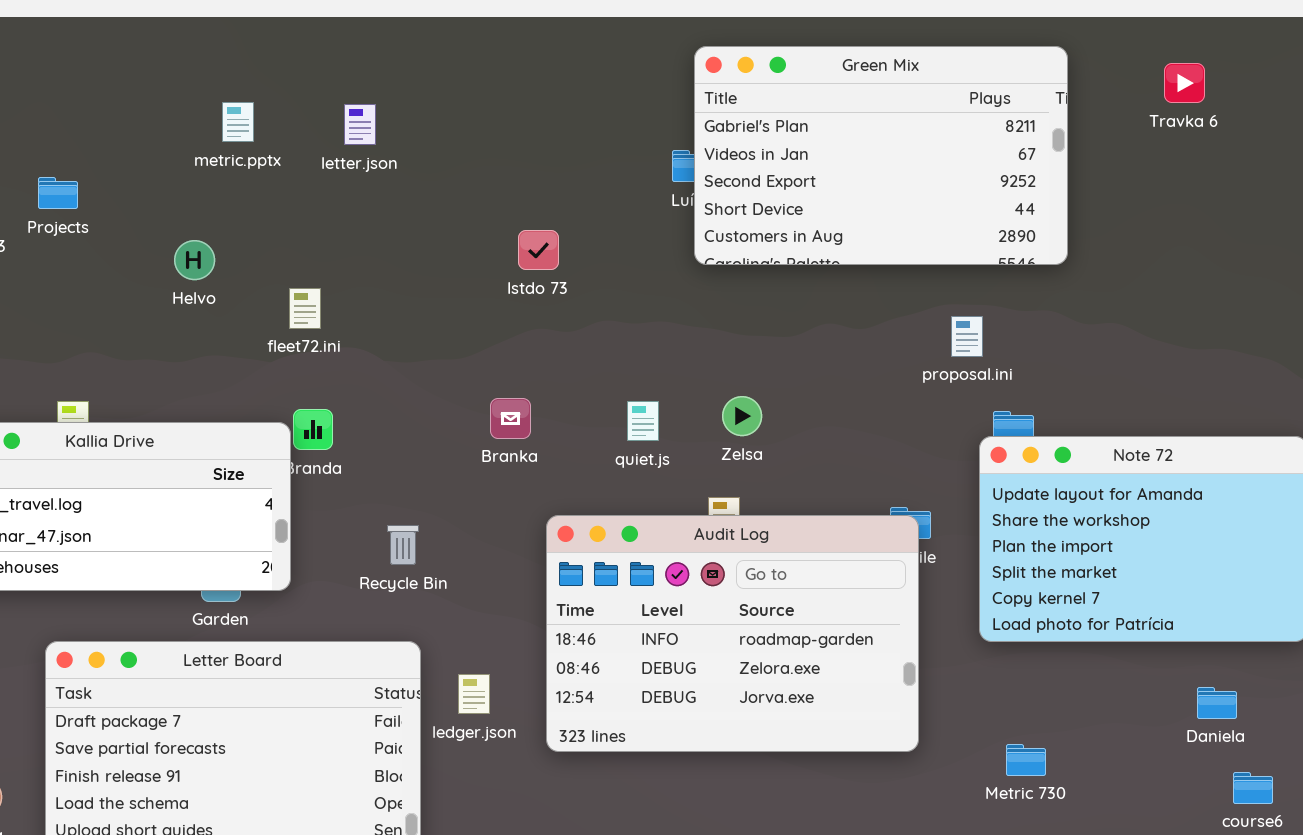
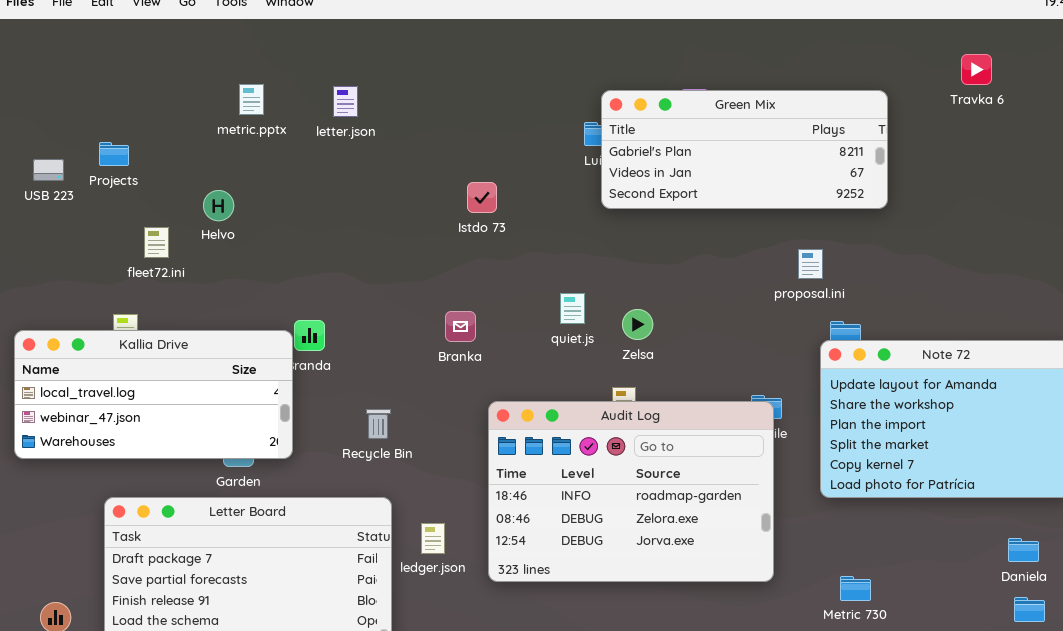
Green Mix: [694,46,1068,265] -> [601,90,888,209], resized
fleet72.ini: [289,288,321,329] -> [144,227,169,258], moved
quiet.js: [627,401,659,441] -> [560,293,585,324], moved
Daniela: [1197,687,1237,719] -> [1008,538,1039,562], moved

